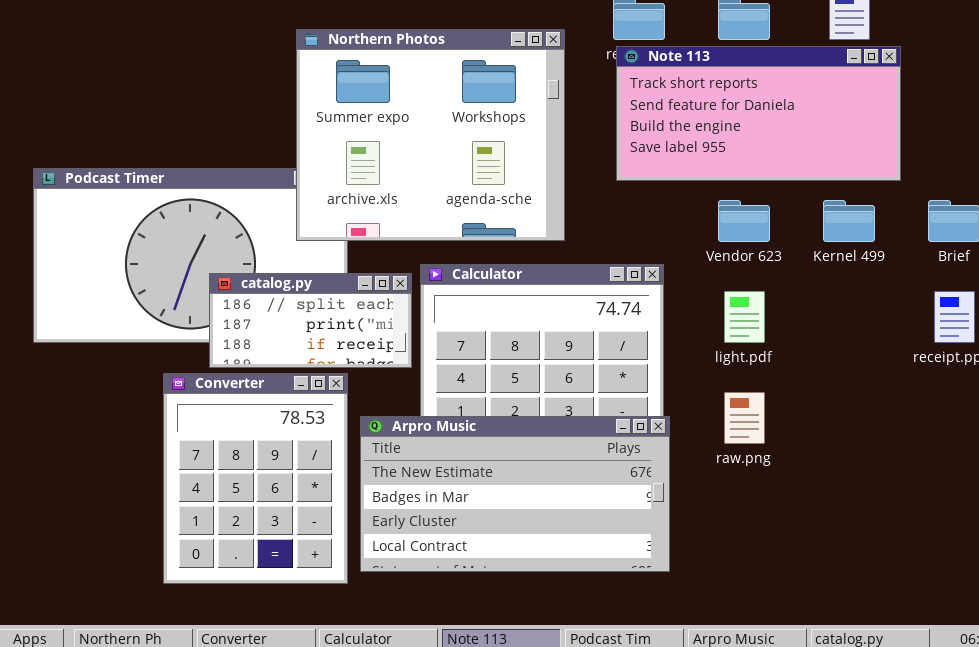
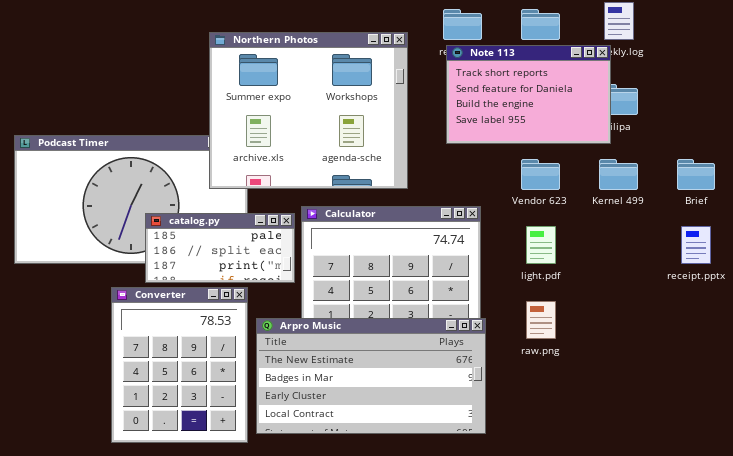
Note 113: [616,46,901,181] -> [446,45,611,144], resized
catalog.py: [209,273,412,368] -> [145,213,295,283], scrolled up 1 row

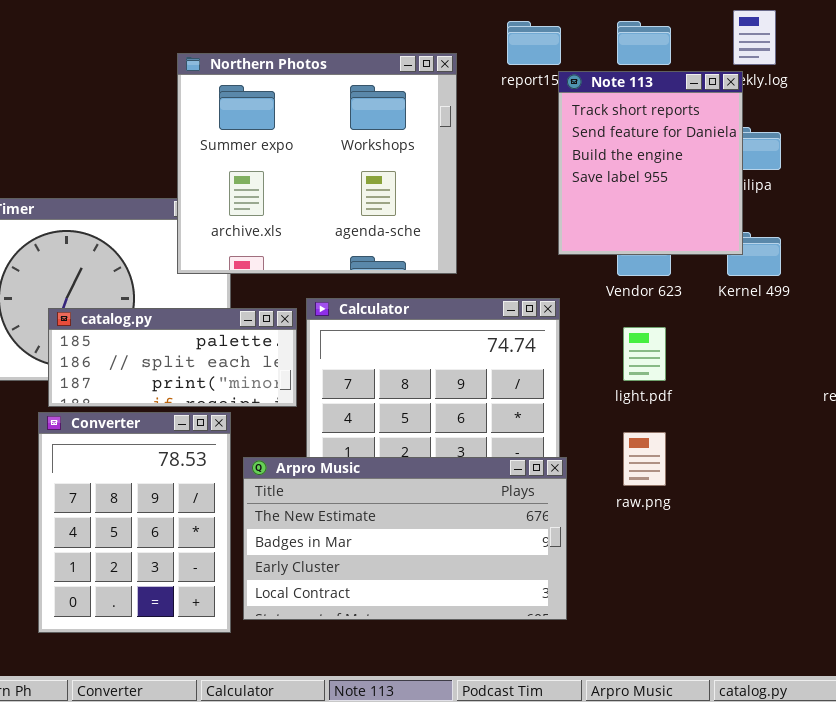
Note 113: [446,45,611,144] -> [558,71,743,255], resized
catalog.py: [145,213,295,283] -> [48,308,297,407], resized

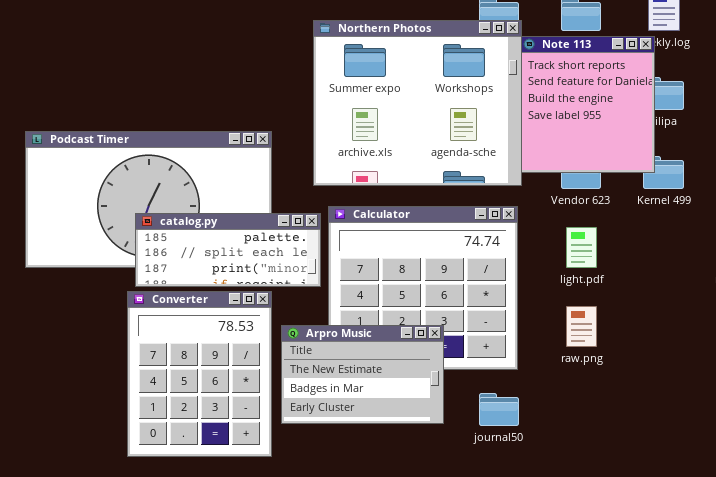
Northern Photos: [177,53,457,274] -> [313,20,522,186], moved
Arpro Music: [243,457,567,620] -> [281,325,444,424], resized

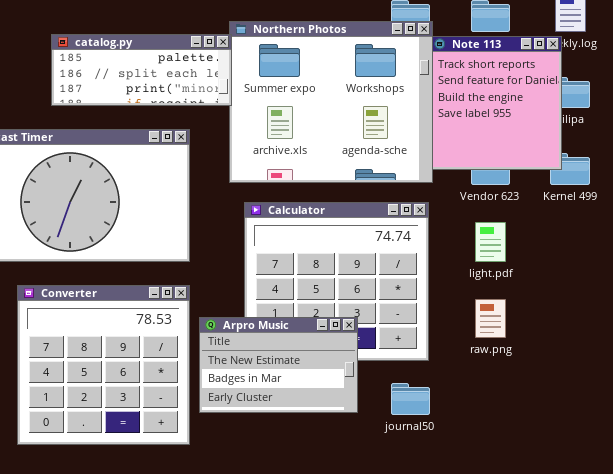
catalog.py: [135,213,321,287] -> [51,34,232,106], moved
Converter: [127,291,272,457] -> [17,285,190,445], resized

